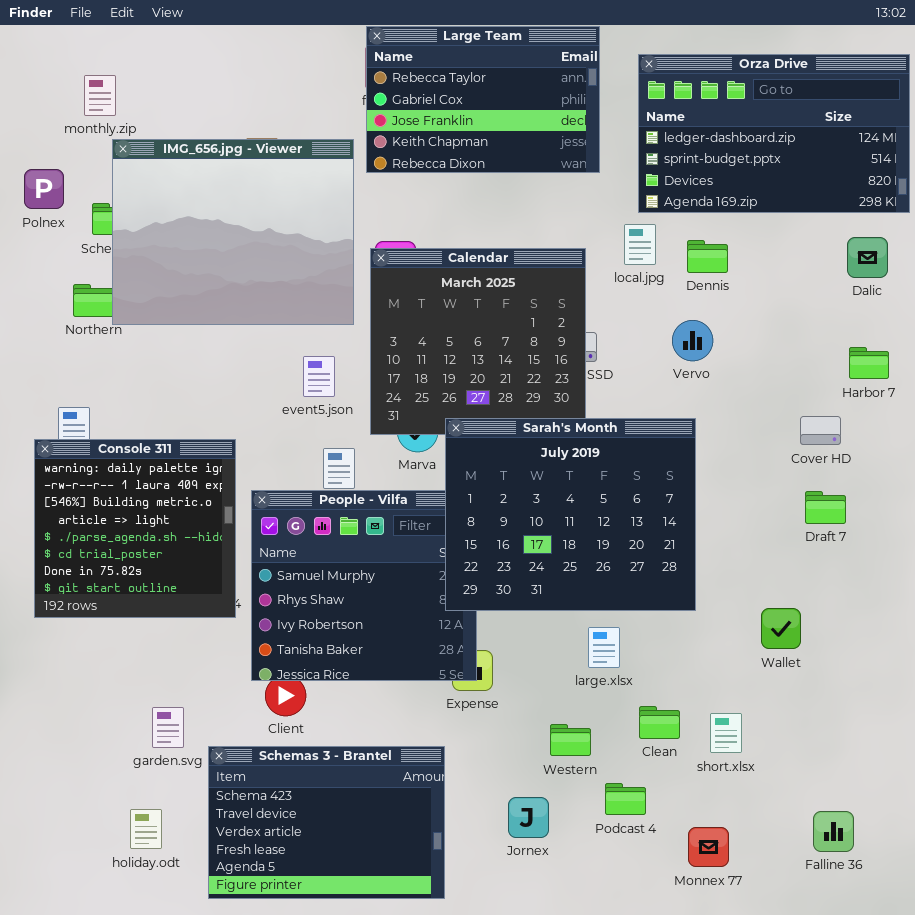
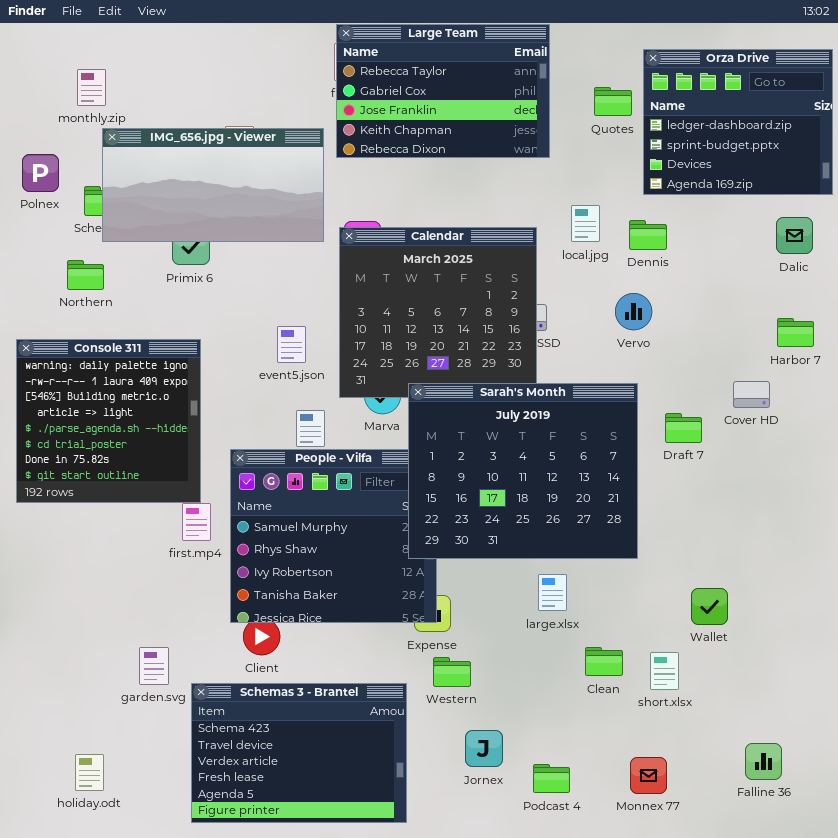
Orza Drive: [638,54,910,213] -> [643,49,833,195], resized
IMG_656.jpg - Viewer: [112,139,354,325] -> [102,128,324,242], resized
Console 311: [34,439,236,618] -> [16,339,201,503], moved
Draft 7: [805,491,846,524] -> [665,413,702,443], moved
Wallet: [761,608,801,649] -> [691,588,728,625], moved
Western: [550,724,591,756] -> [433,657,471,687], moved
Podcast 4: [605,783,646,815] -> [533,764,570,793], moved
holiday.odt: [130,809,162,849] -> [75,754,104,791], moved

